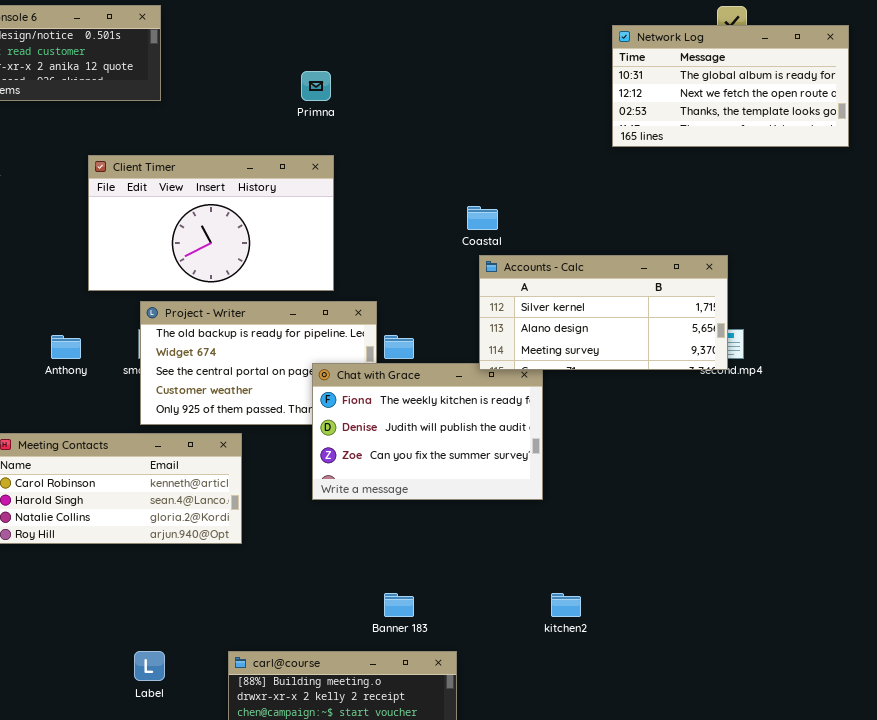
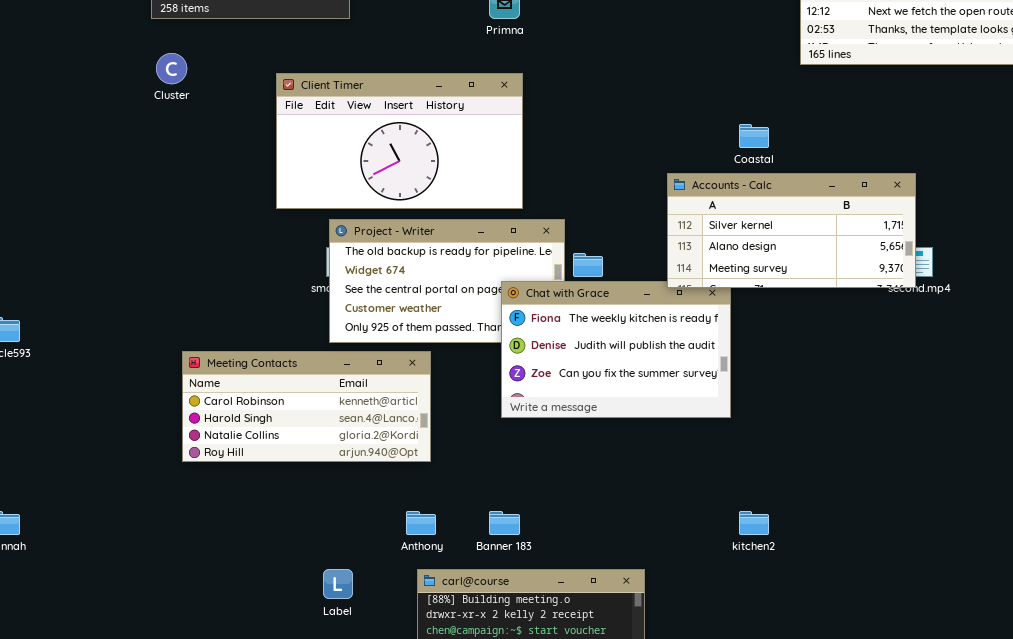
Coastal: [467,206,498,230] -> [739,124,769,148], moved
Anthony: [51,335,81,359] -> [406,511,436,535], moved
Banner 183: [384,593,414,617] -> [489,511,520,535], moved

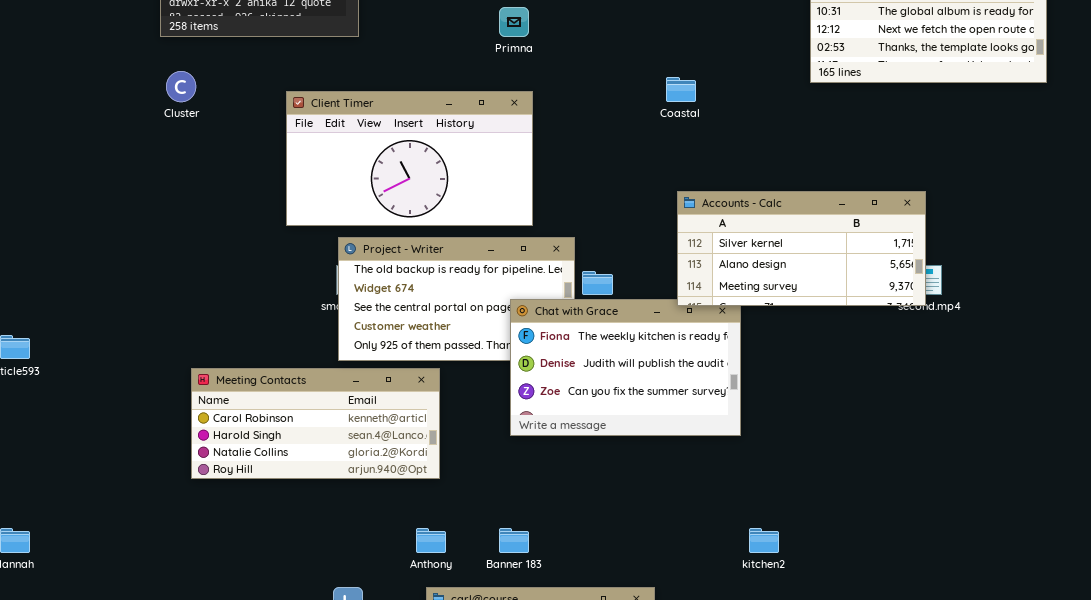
Coastal: [739,124,769,148] -> [666,77,696,102], moved

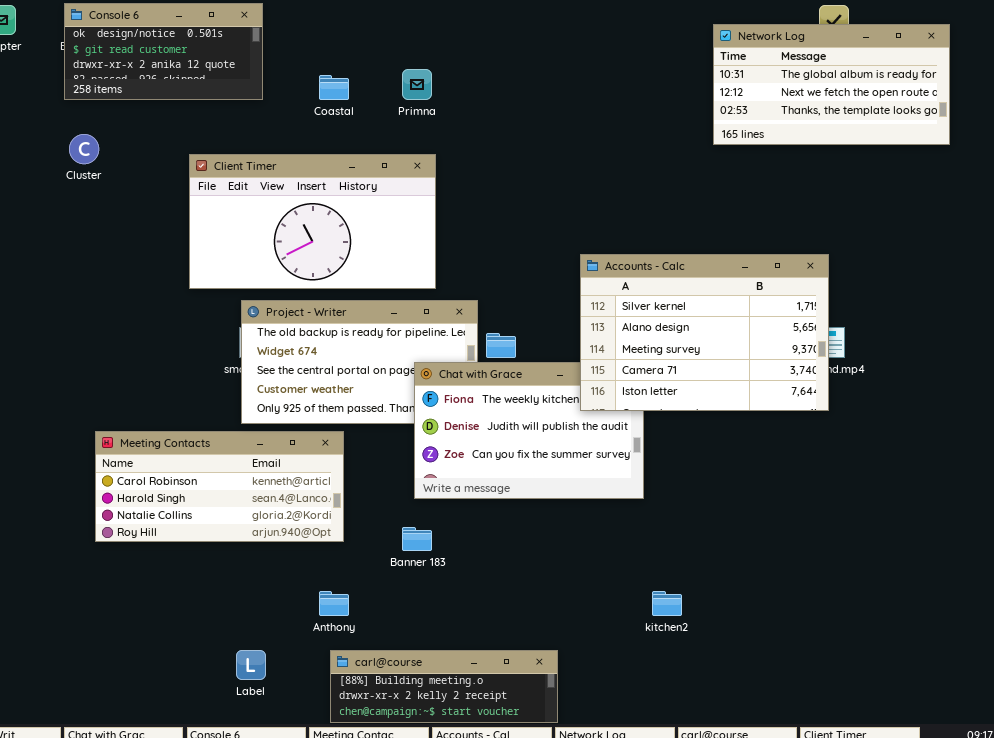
Coastal: [666,77,696,102] -> [319,75,349,100], moved
Accounts - Calc: [677,191,926,306] -> [580,254,829,411], resized
Banner 183: [499,528,529,553] -> [402,527,432,551], moved

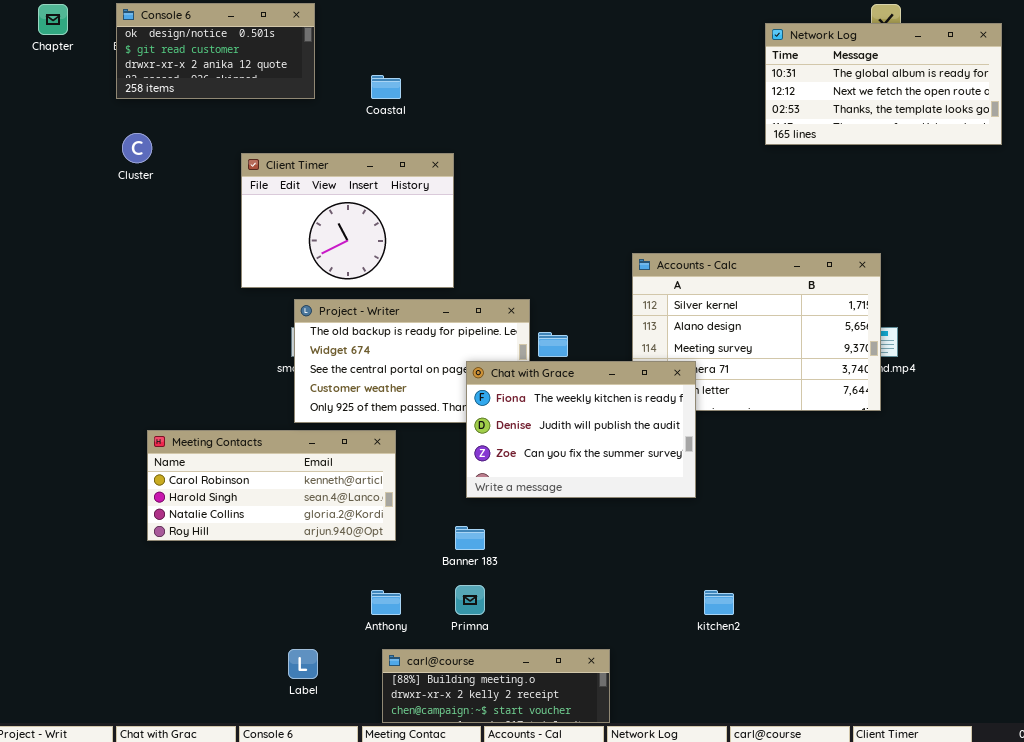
Primna: [402,69,432,100] -> [455,585,485,615], moved
Client Timer: [189,154,436,289] -> [241,153,454,288], resized
Chat with Grace: [414,362,644,499] -> [466,361,696,498], raised

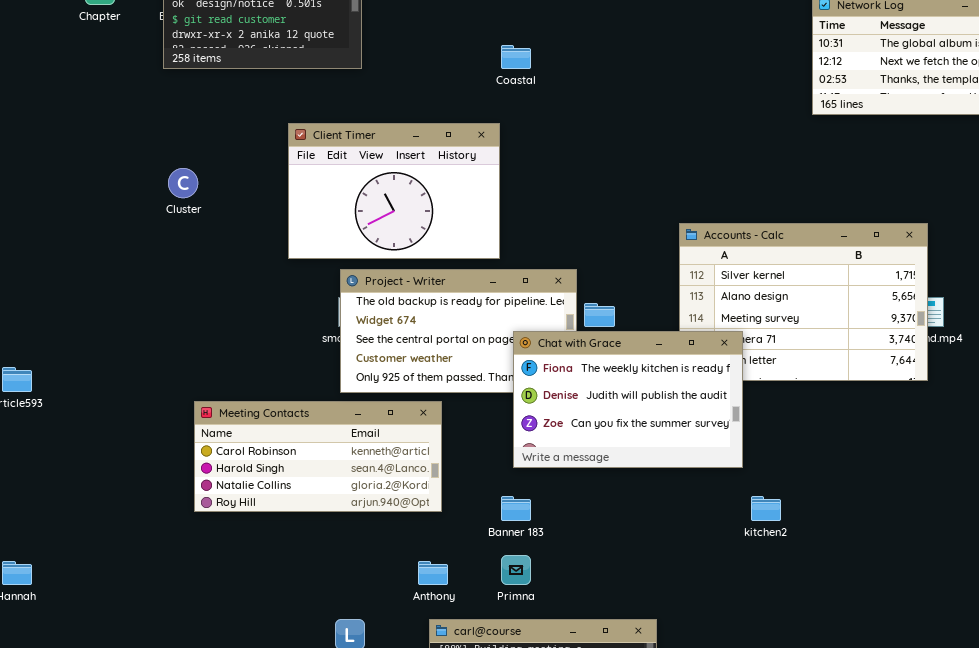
Coastal: [371,75,401,99] -> [501,45,531,69], moved
Cluster: [122,133,152,163] -> [168,168,198,198], moved
kitchen2: [704,590,734,615] -> [751,496,781,521], moved

